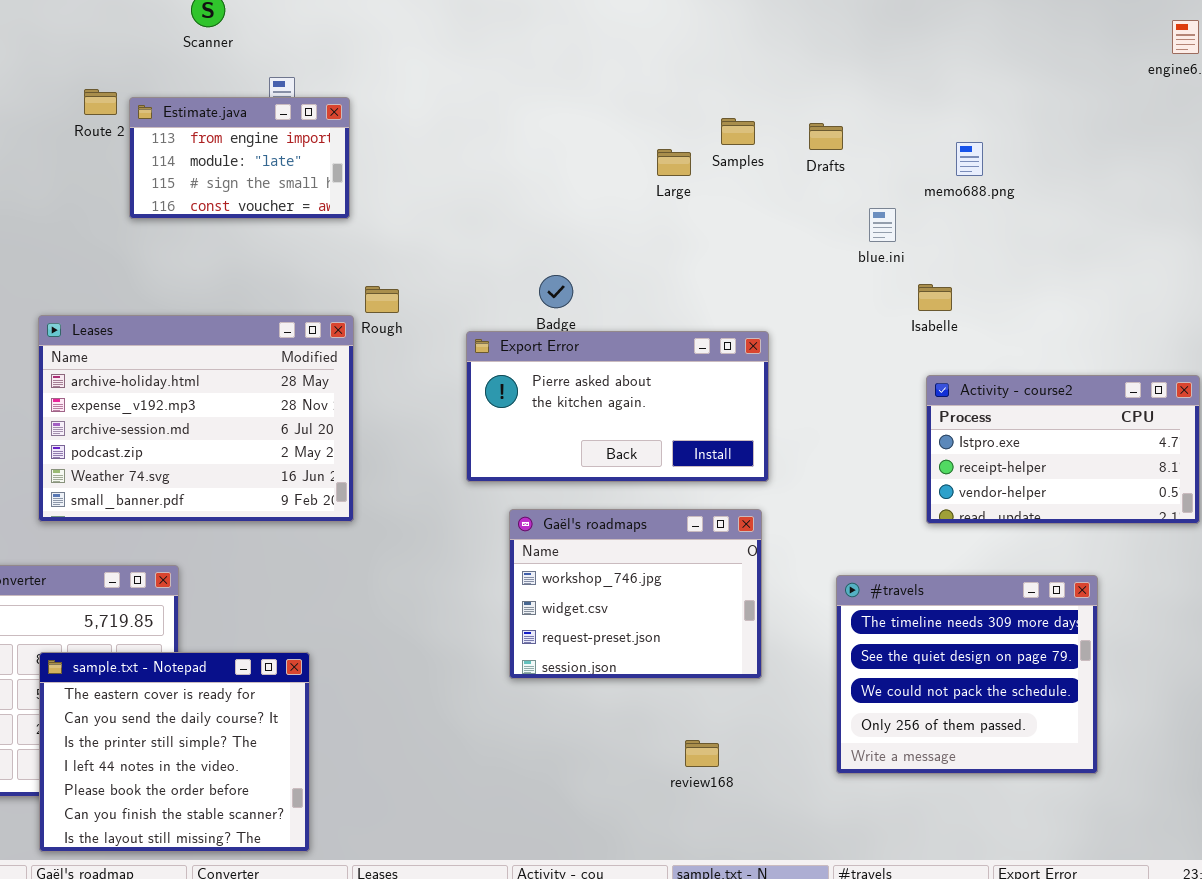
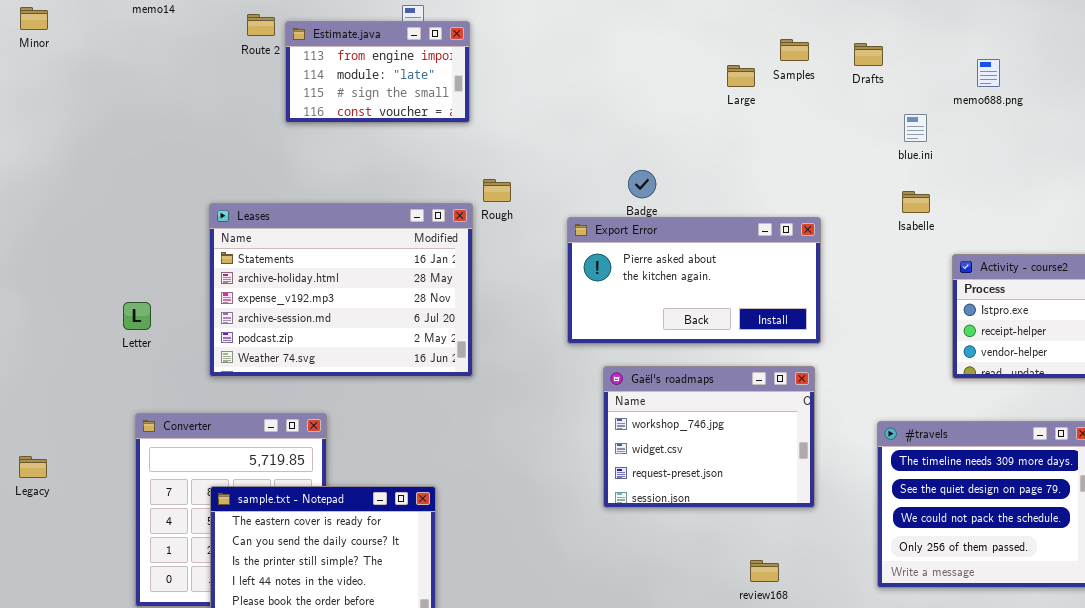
Isabelle: [918,284,952,311] -> [902,191,930,213], moved
Leases: [38,315,354,522] -> [209,203,473,377], scrolled up 1 row

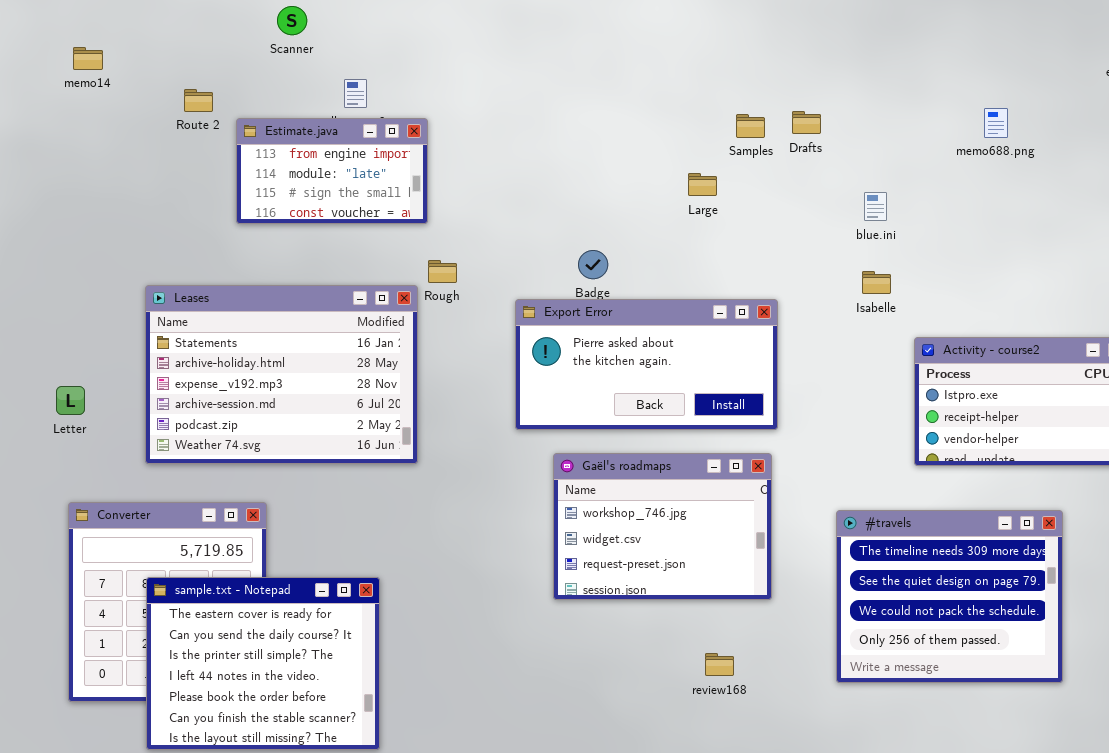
Estimate.java: [285,21,470,123] -> [236,118,428,224], moved
Drafts: [854,43,883,66] -> [792,111,821,134], moved
memo688.png: [977,59,1000,87] -> [984,108,1008,138], moved
Large: [727,65,755,87] -> [688,173,717,196], moved

